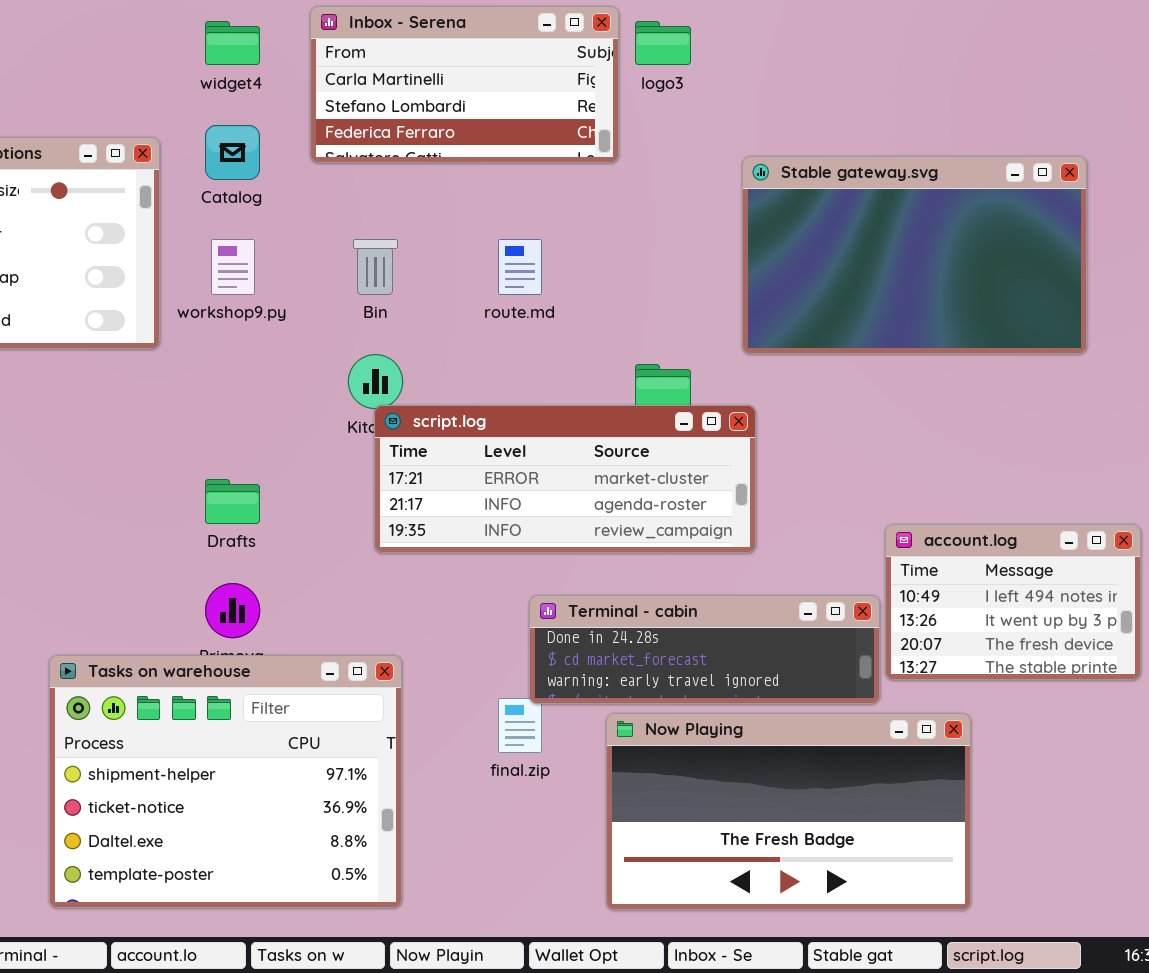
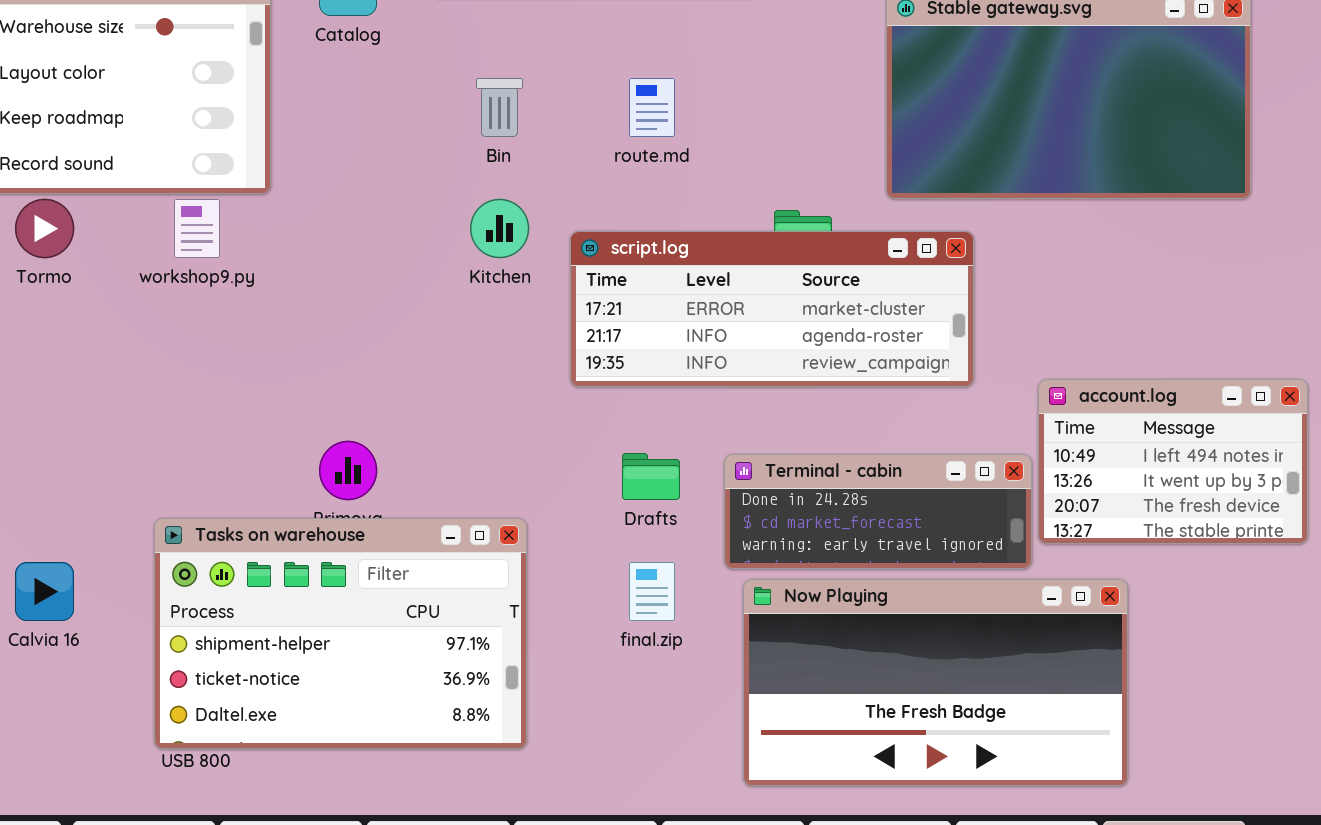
workshop9.py: [211,239,255,295] -> [174,199,220,258], moved
script.log: [374,405,756,553] -> [570,231,974,387], moved
Drafts: [205,479,260,524] -> [622,453,680,500], moved
Terminal - cabin: [529,595,880,704] -> [724,454,1032,569], resized
Tasks on warehouse: [49,655,402,908] -> [154,518,527,749], resized

